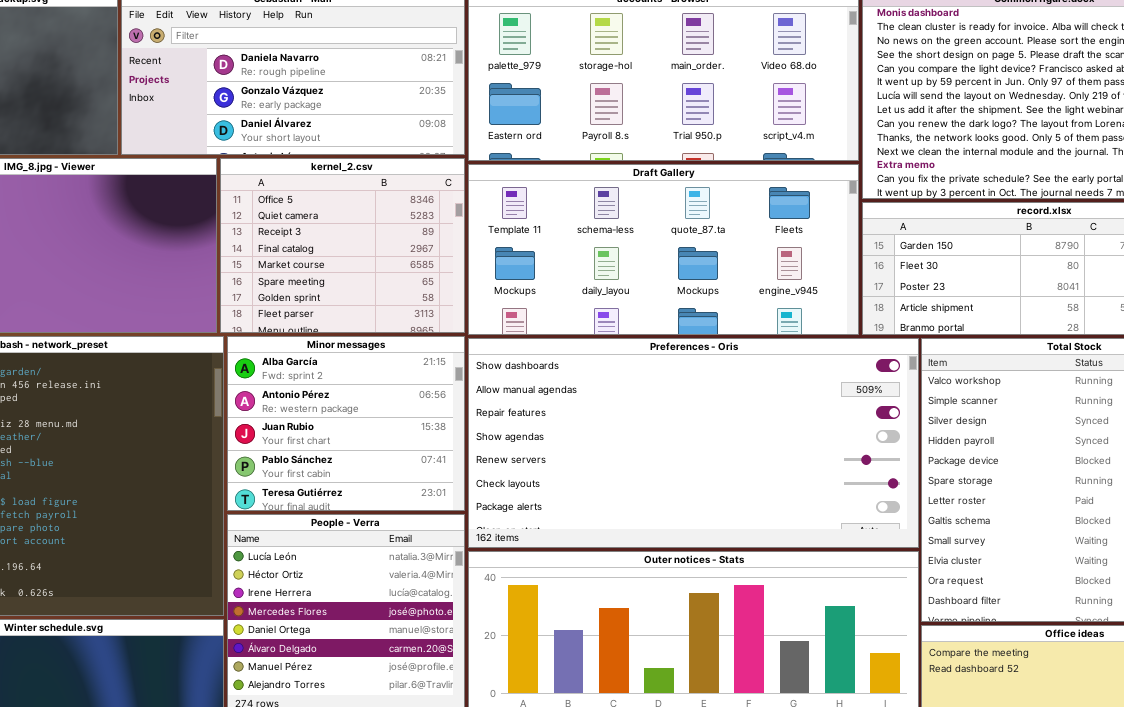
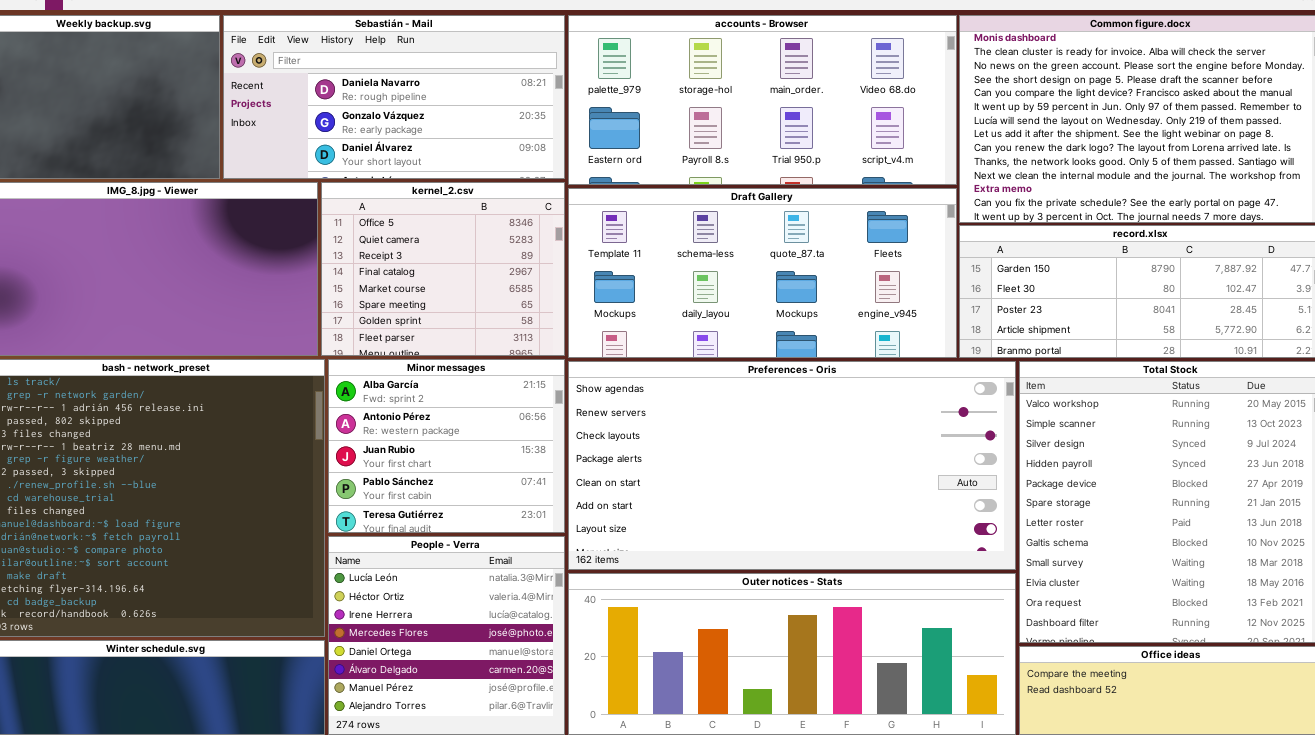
Preferences - Oris: [468,338,919,548] -> [568,361,1016,570], scrolled down 3 rows

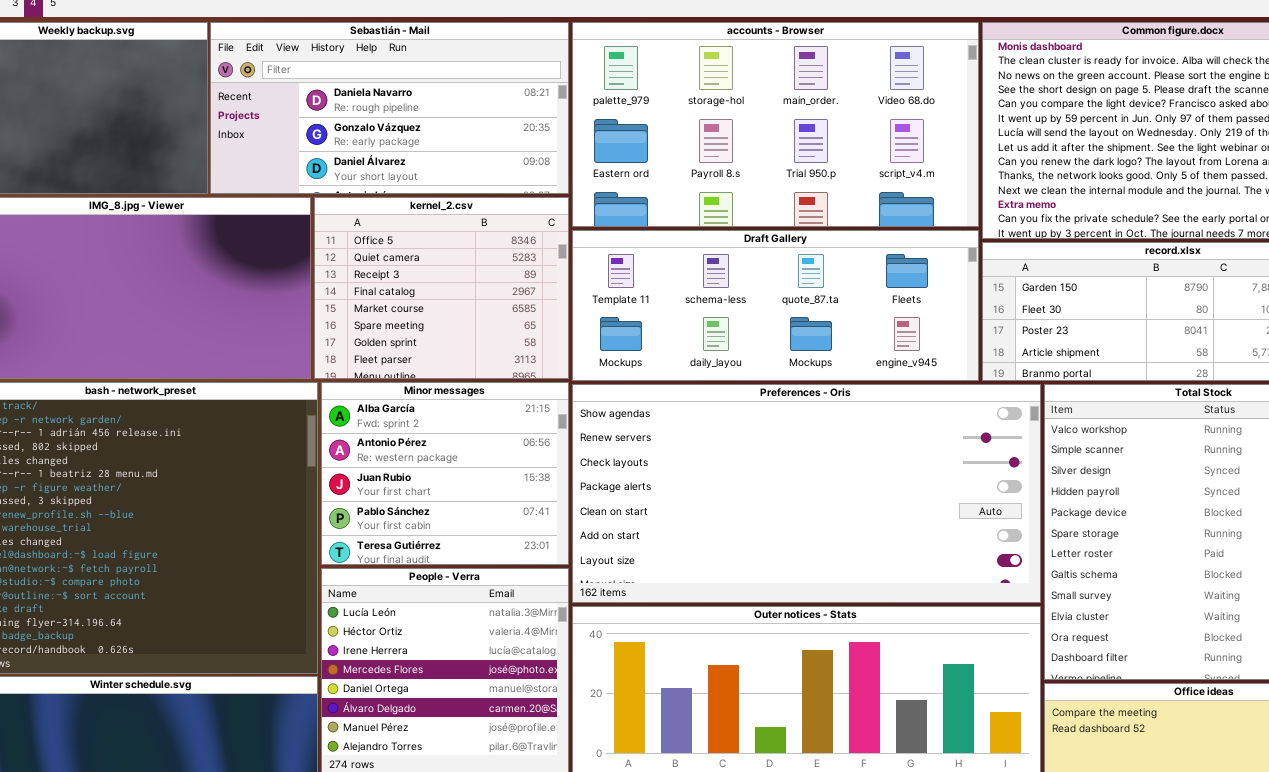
accounts - Browser: [568,15,957,185] -> [572,22,979,227], resized
Draft Gallery: [568,188,957,358] -> [572,230,979,381], resized

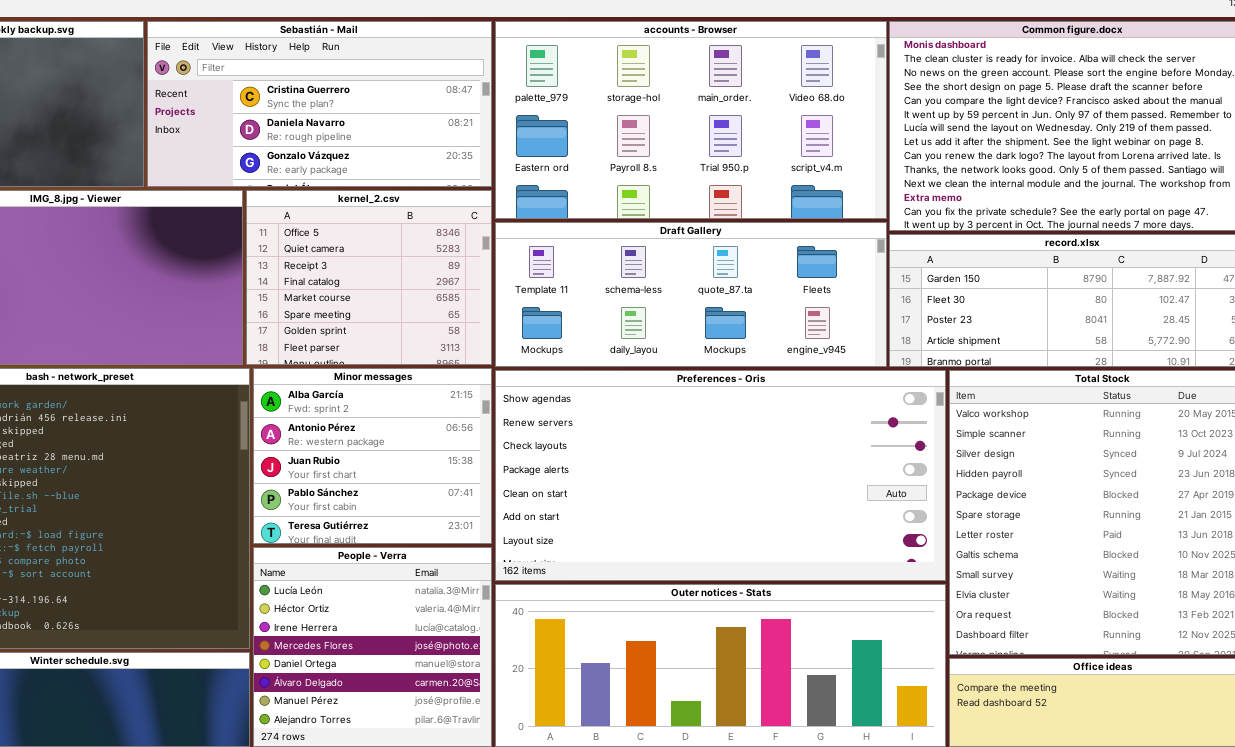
Sebastián - Mail: [210,22,569,194] -> [147,21,492,187], scrolled up 1 row

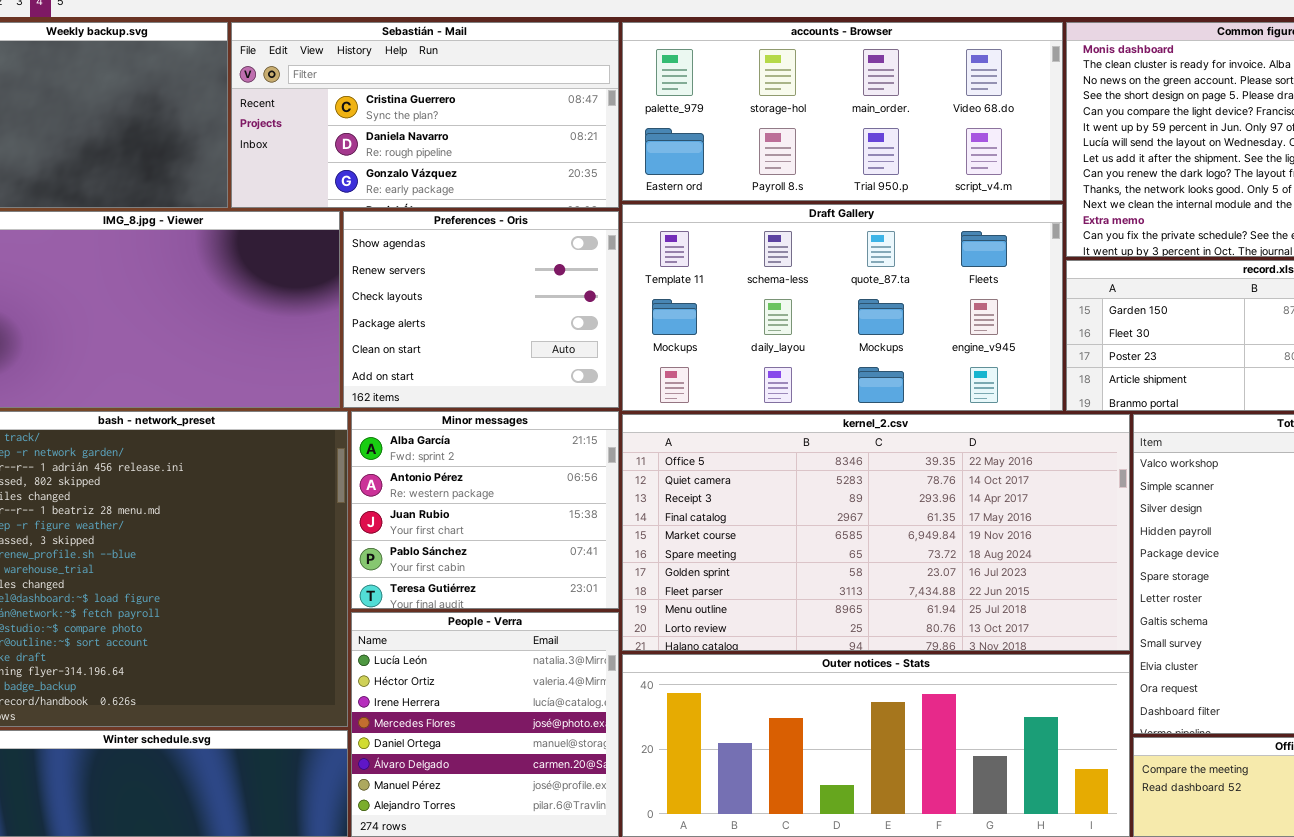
accounts - Browser: [495,21,887,219] -> [622,22,1063,201], resized
kernel_2.csv: [246,190,492,365] -> [622,414,1130,651], moved, resized
Draft Gallery: [495,222,887,367] -> [622,204,1063,411], resized
Preferences - Oris: [495,370,946,581] -> [343,211,619,408], moved, resized

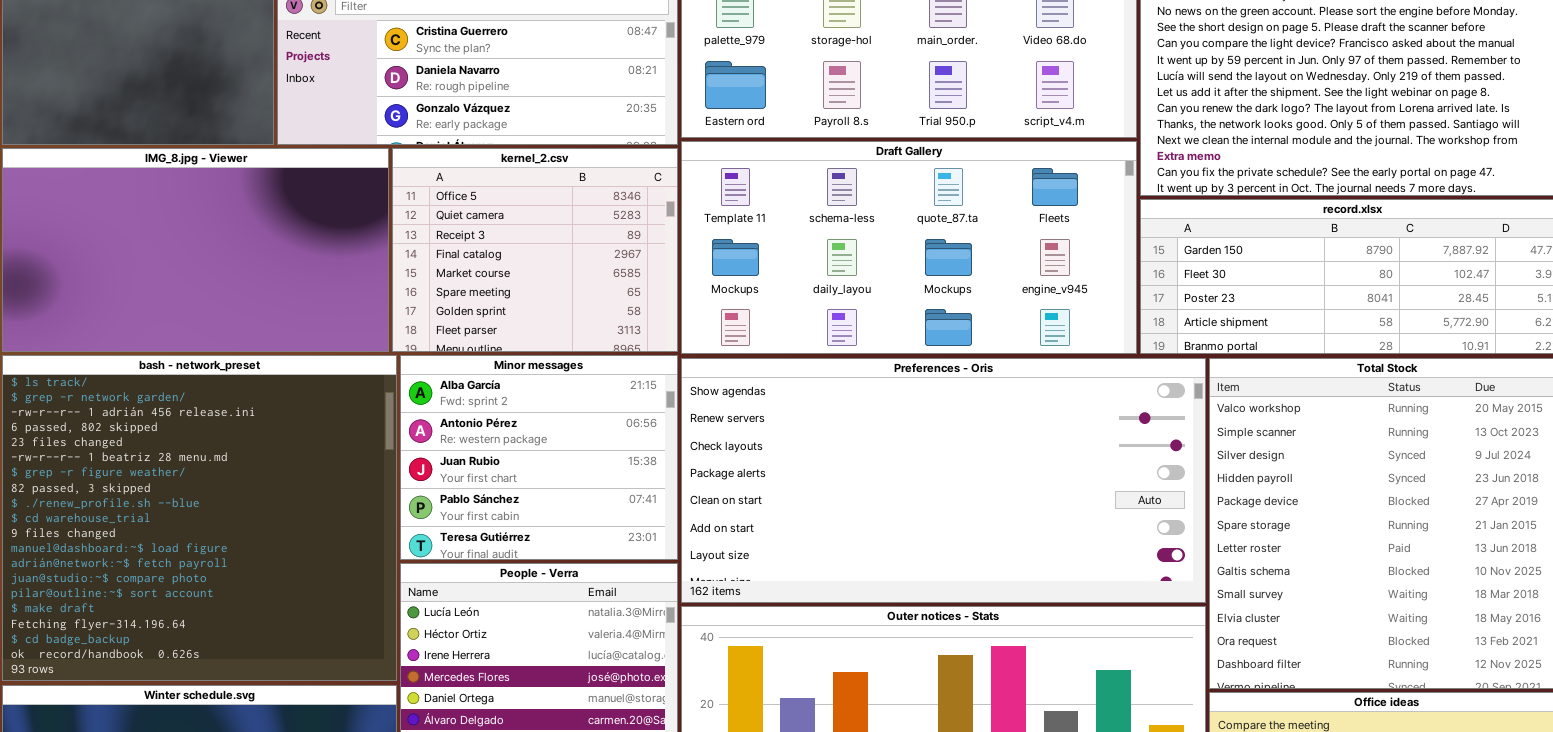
Preferences - Oris: [343,211,619,408] -> [681,358,1206,603], moved, resized
kernel_2.csv: [622,414,1130,651] -> [392,148,678,352], moved, resized

